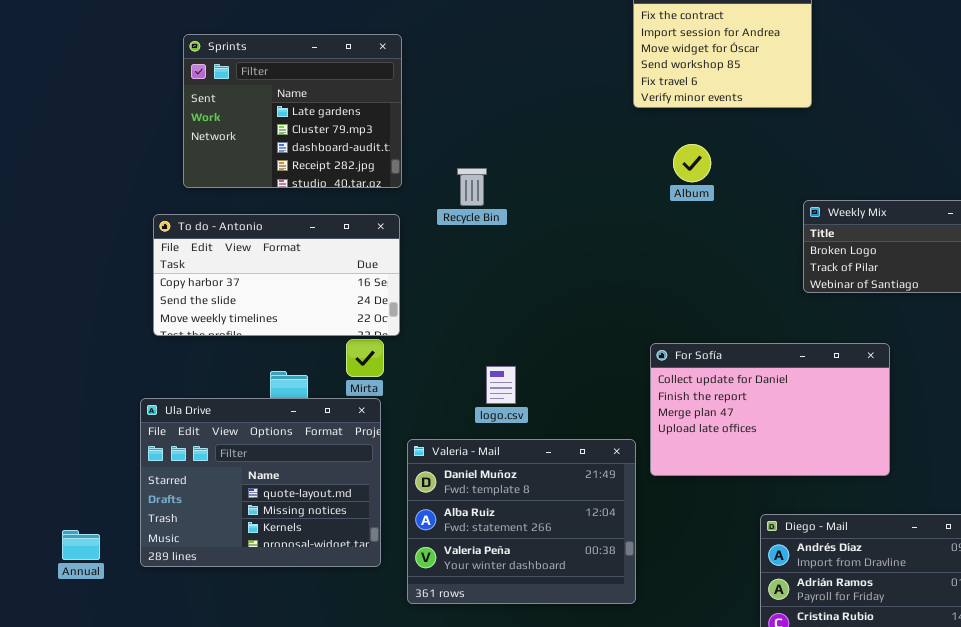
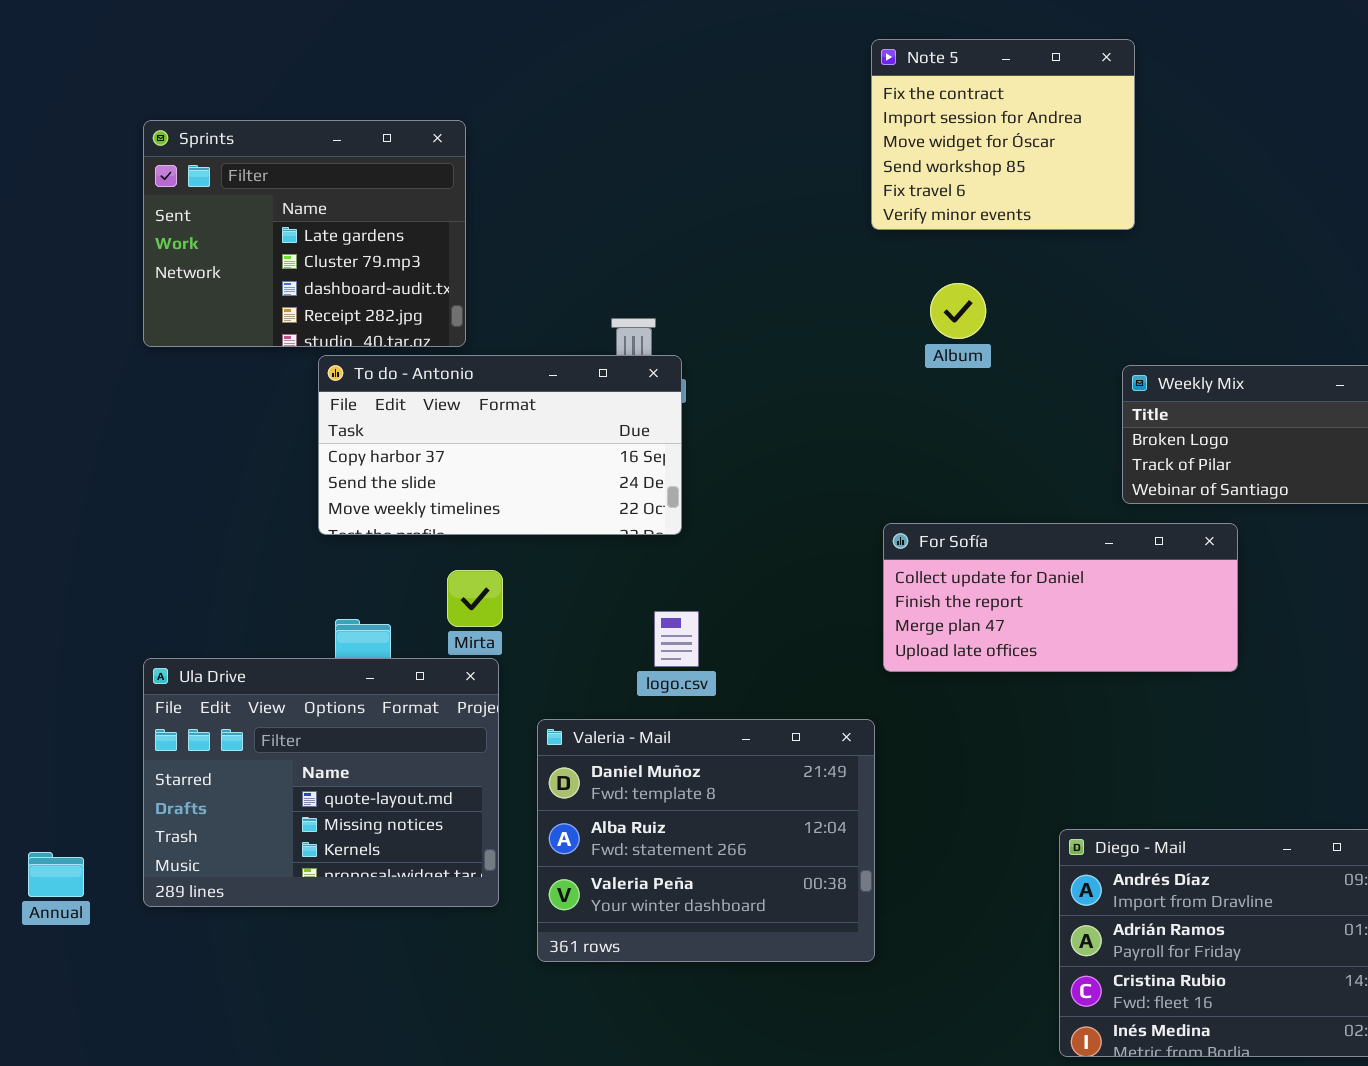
Sprints: [183,34,402,188] -> [143,120,466,347], moved
To do - Antonio: [153,214,400,336] -> [318,355,682,535], moved
For Sofía: [650,343,890,476] -> [883,523,1238,672], moved, resized

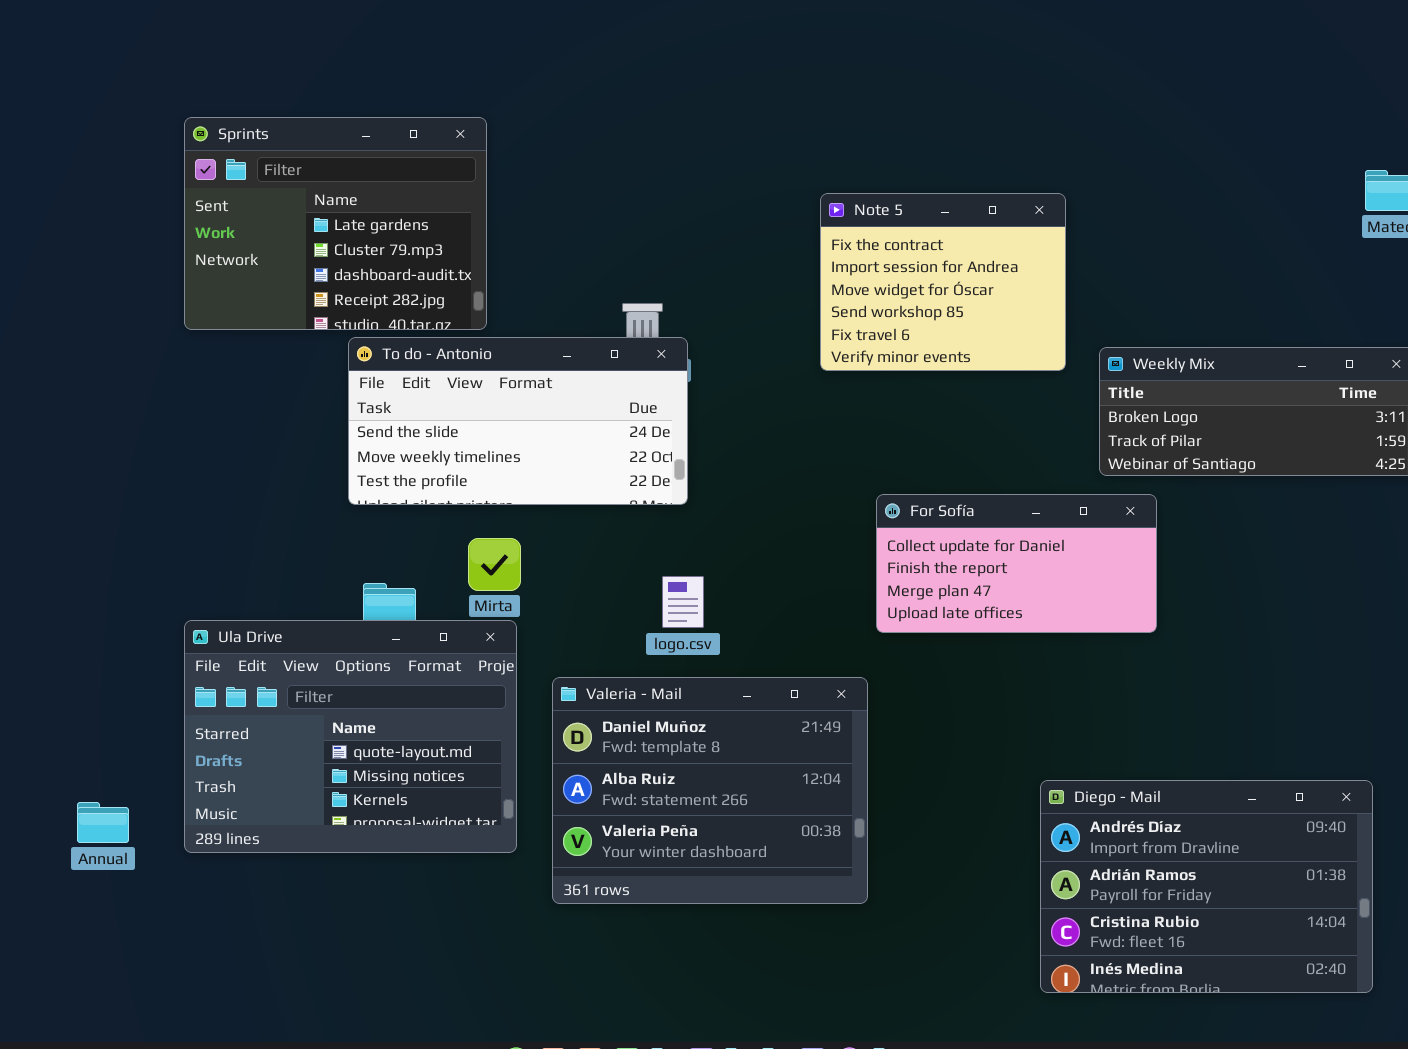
Note 5: [871,39,1135,230] -> [820,193,1066,371], moved
To do - Antonio: [318,355,682,535] -> [348,337,688,505], scrolled down 1 row
For Sofía: [883,523,1238,672] -> [876,494,1157,633], resized

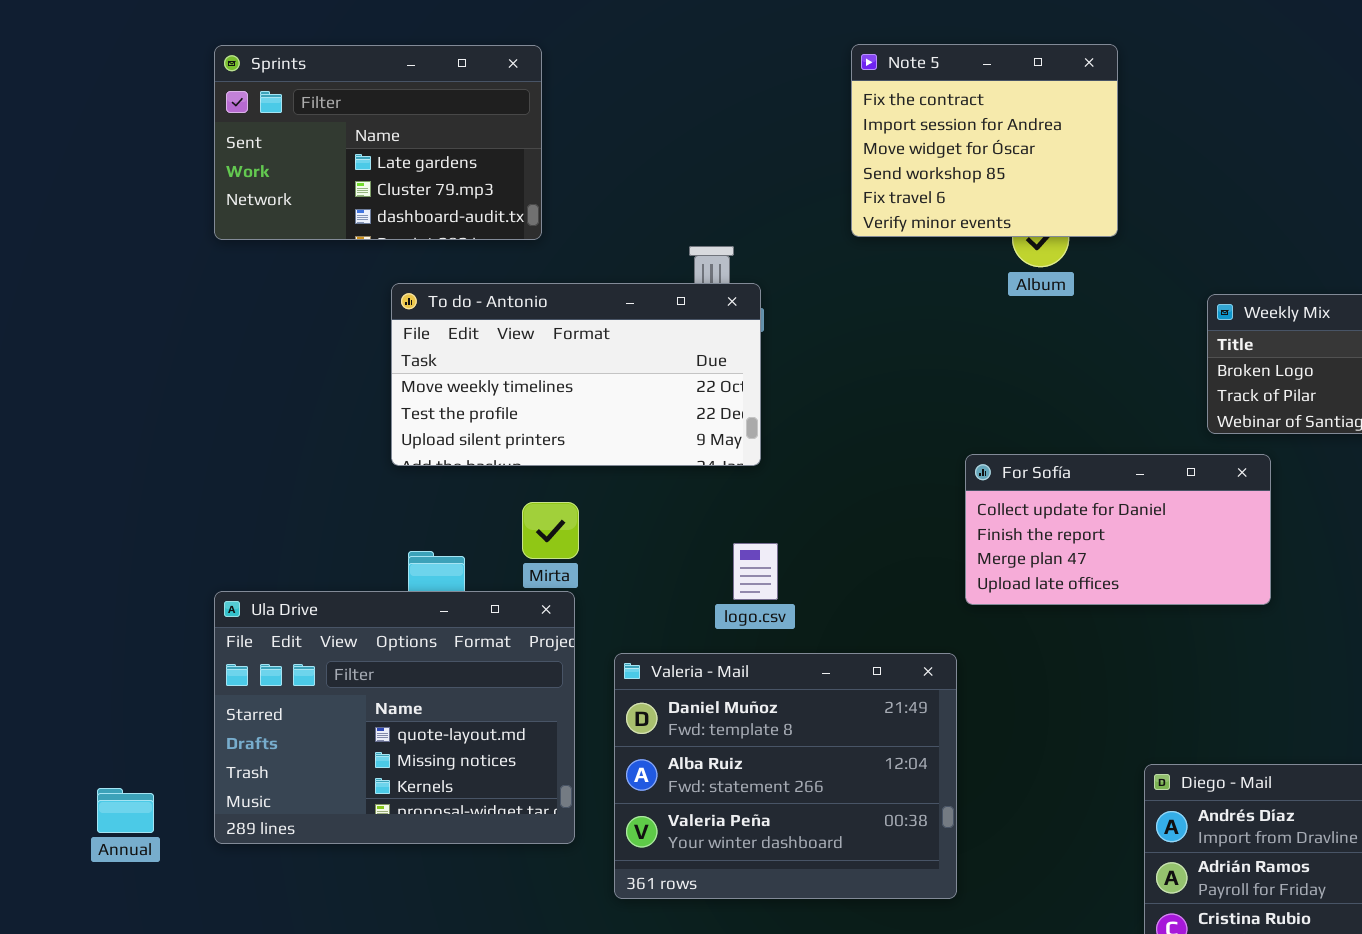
Sprints: [184,117,487,330] -> [214,45,542,240], resized
Note 5: [820,193,1066,371] -> [851,44,1118,237], moved
To do - Antonio: [348,337,688,505] -> [391,283,761,466], scrolled down 1 row

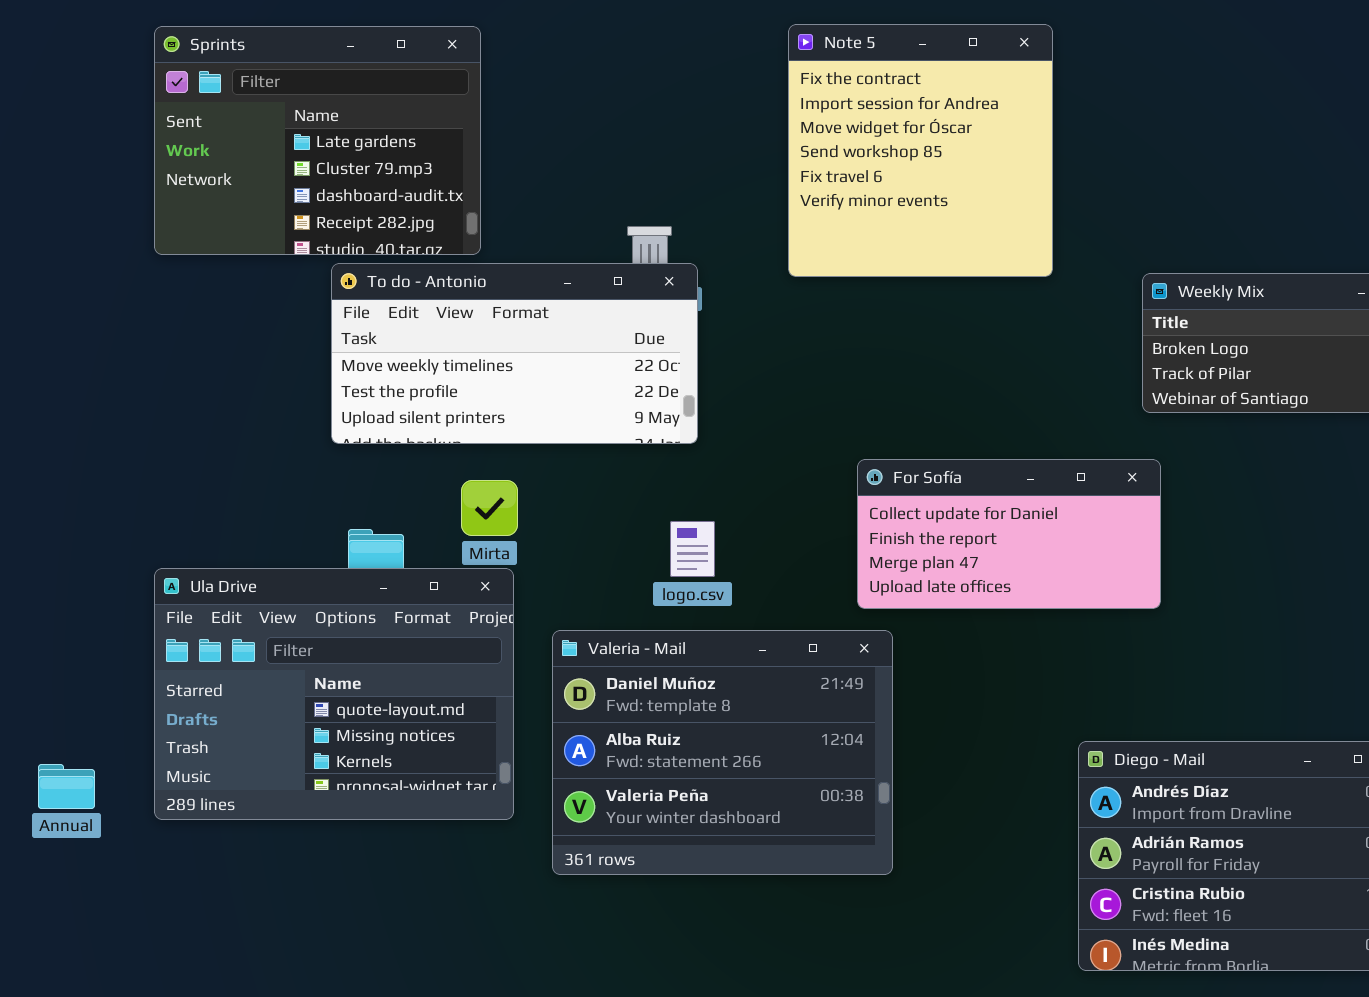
Note 5: [851,44,1118,237] -> [788,24,1053,277], resized
Sprints: [214,45,542,240] -> [154,26,481,255], resized
For Sofía: [965,454,1271,605] -> [857,459,1161,609], moved

